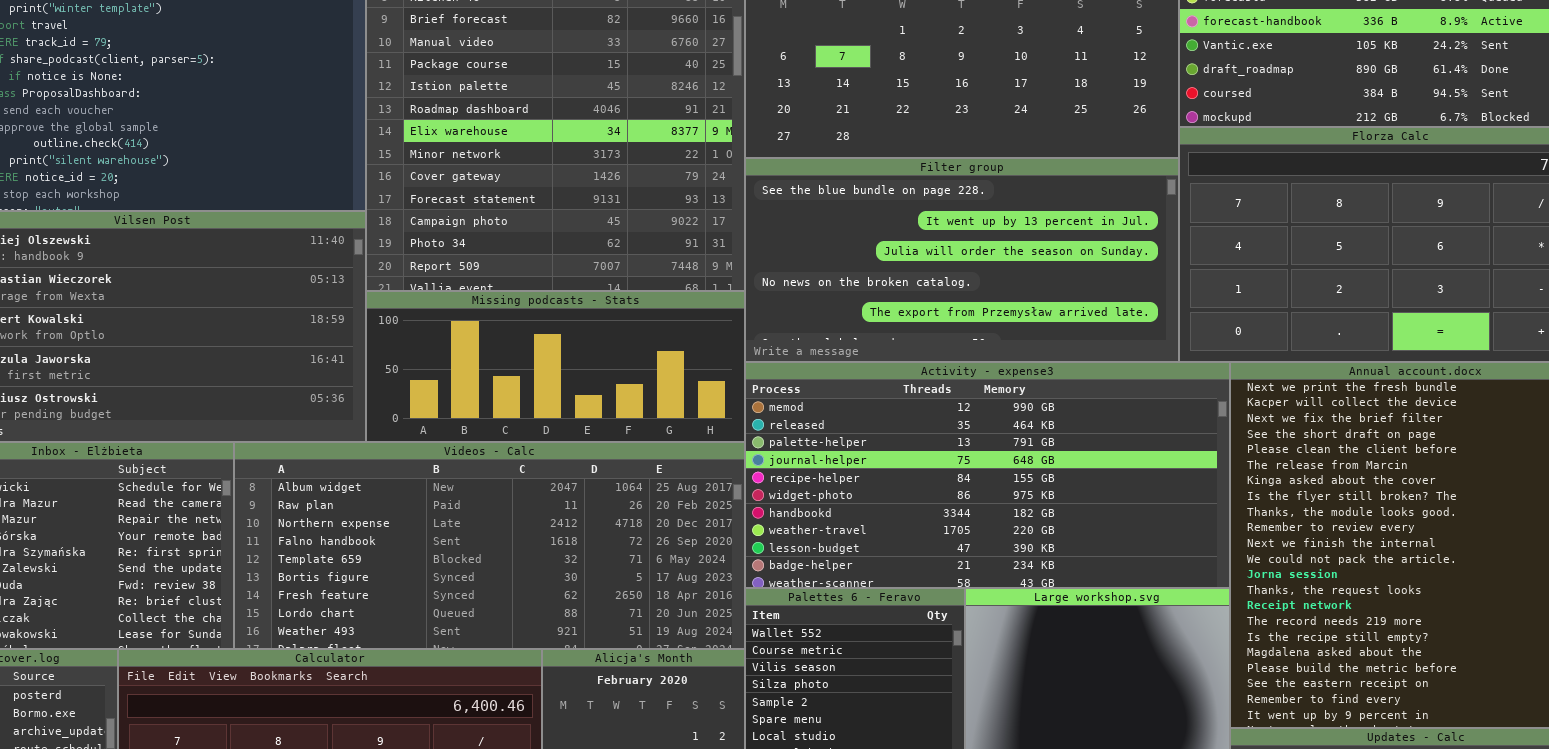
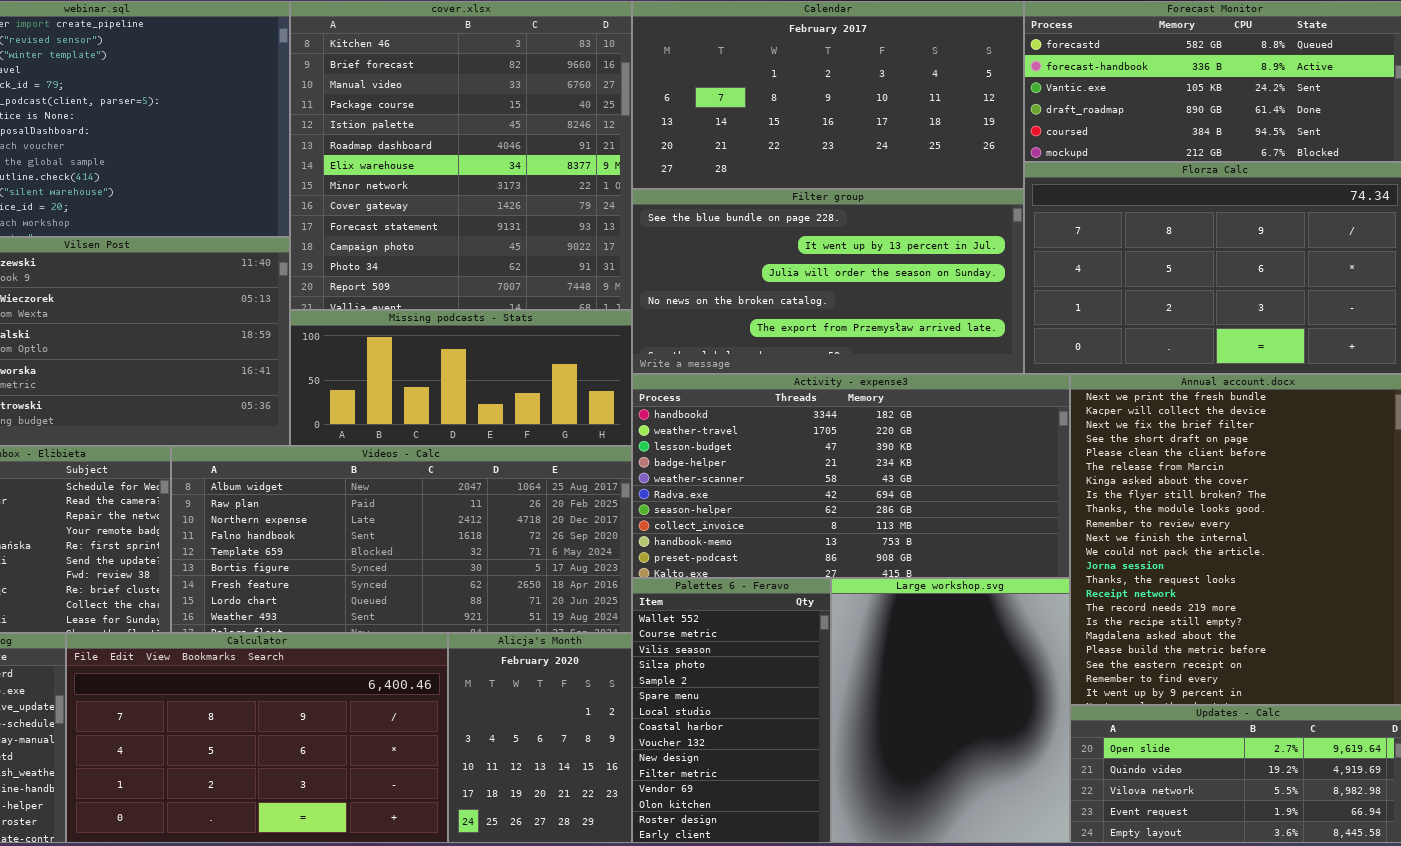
Activity - expense3: [745,362,1230,588] -> [632,374,1070,578], scrolled down 6 rows

